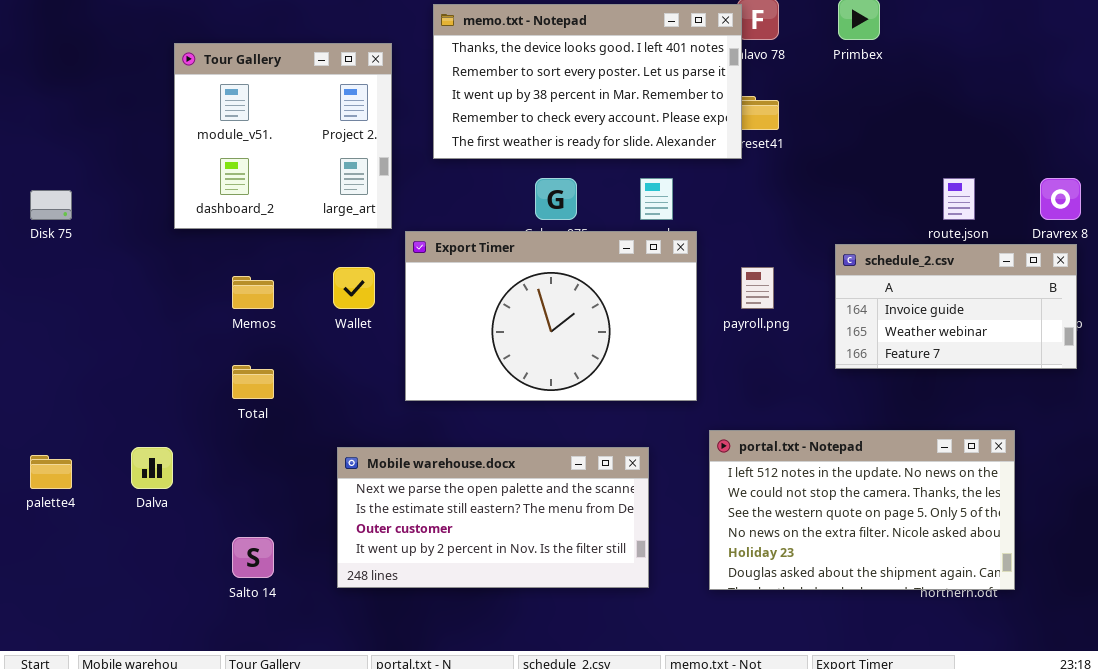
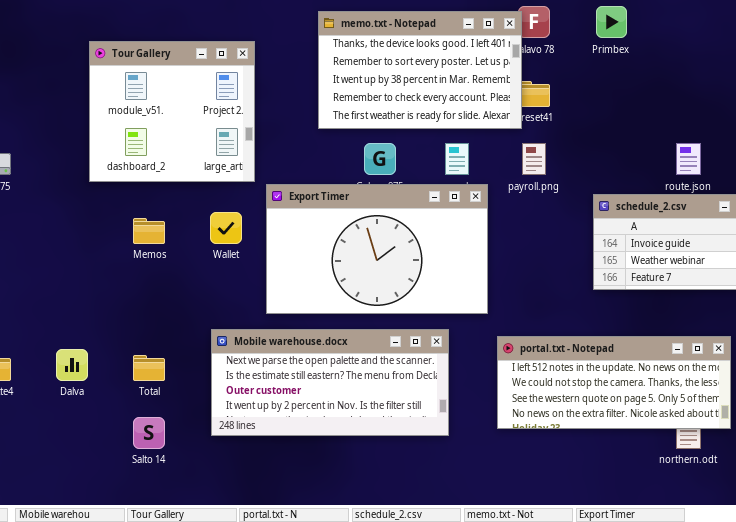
memo.txt - Notepad: [433,4,742,159] -> [318,11,522,129], resized
payroll.png: [741,267,774,309] -> [522,143,546,175], moved
Total: [232,365,274,399] -> [133,355,165,381], moved
portal.txt - Notepad: [709,430,1015,590] -> [497,336,731,429], resized
Mobile warehouse.docx: [337,447,649,588] -> [211,329,449,436], moved

